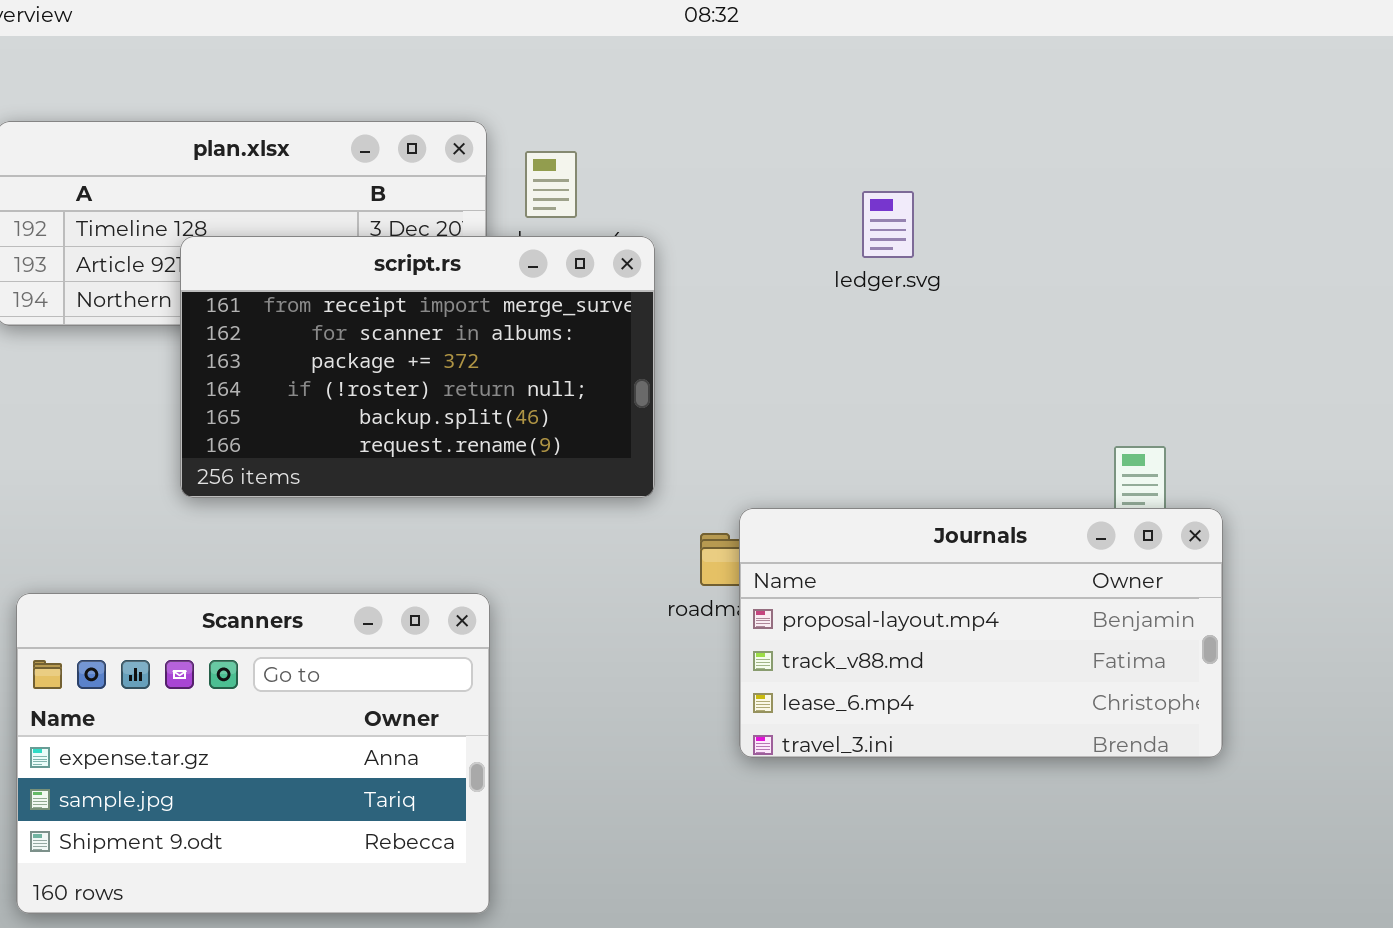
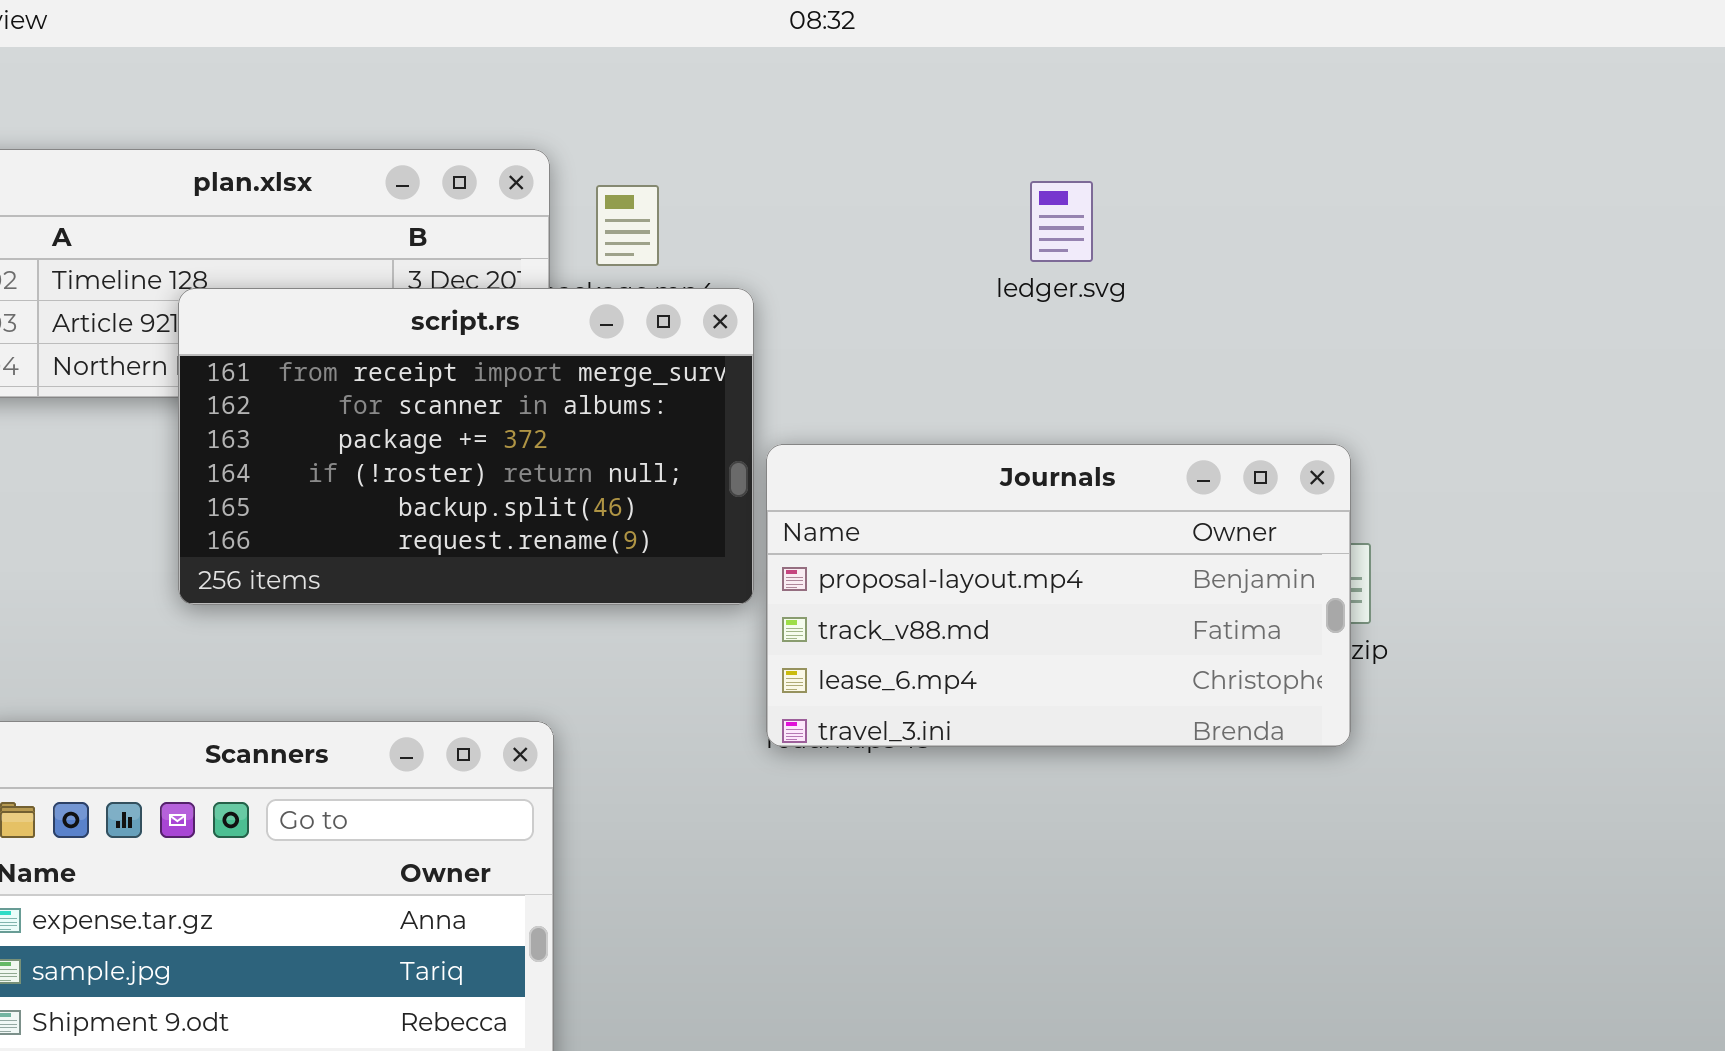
ledger.svg: [862,191,914,258] -> [1030,181,1093,262], moved
Journals: [739,508,1223,758] -> [766,444,1351,747], moved

